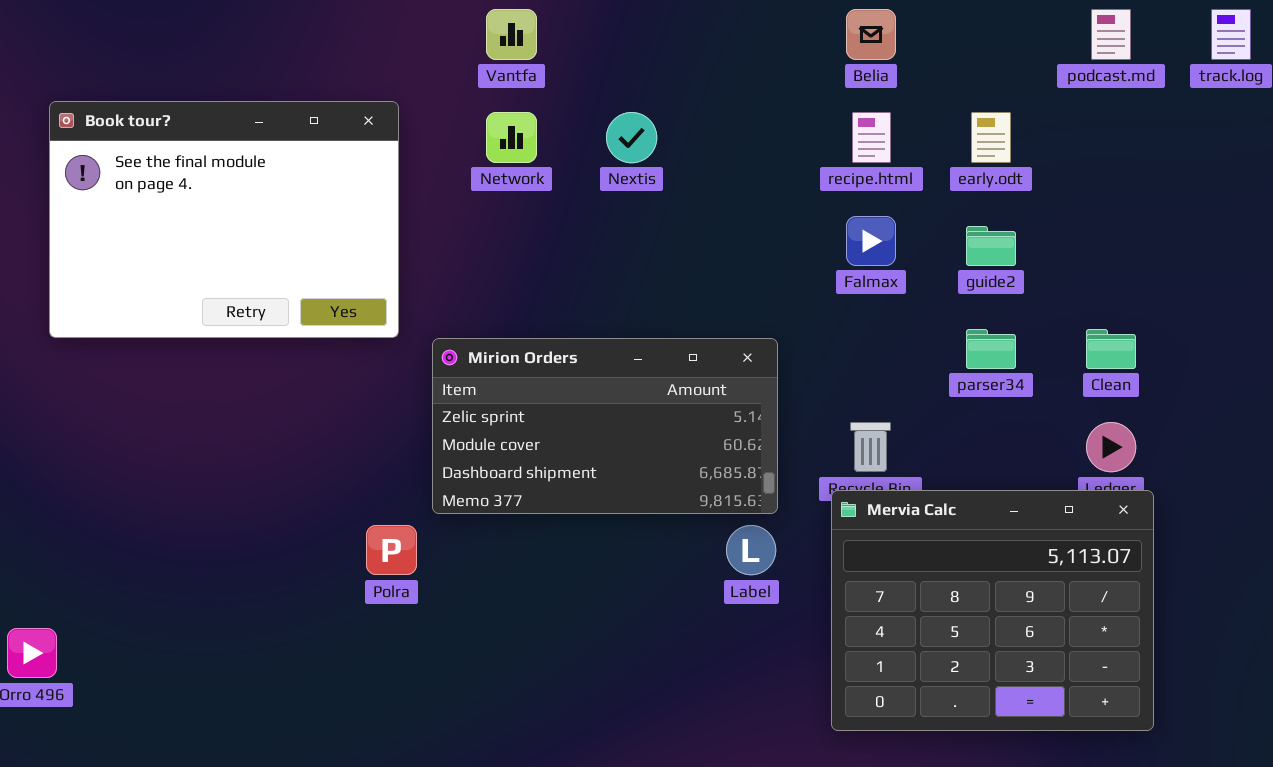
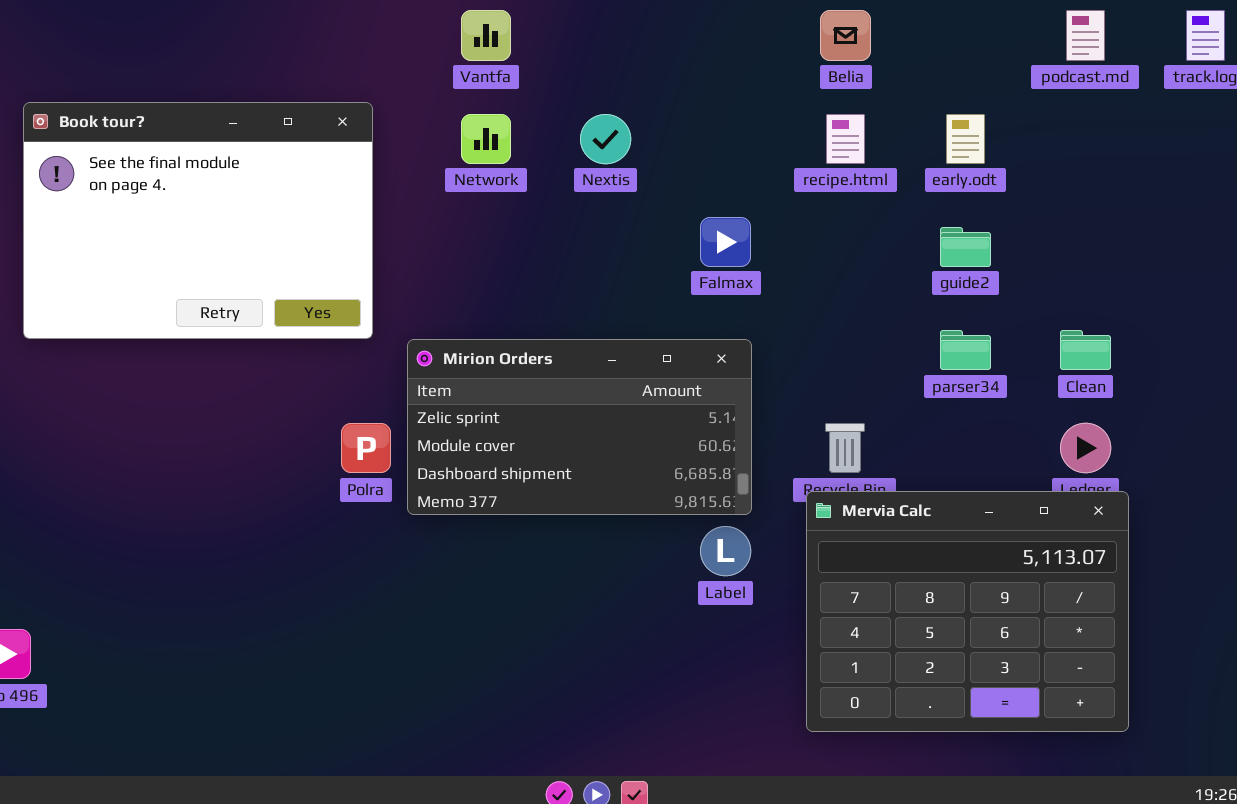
Falmax: [846,216,896,266] -> [700,217,751,267], moved
Polra: [366,525,417,575] -> [341,423,391,473], moved

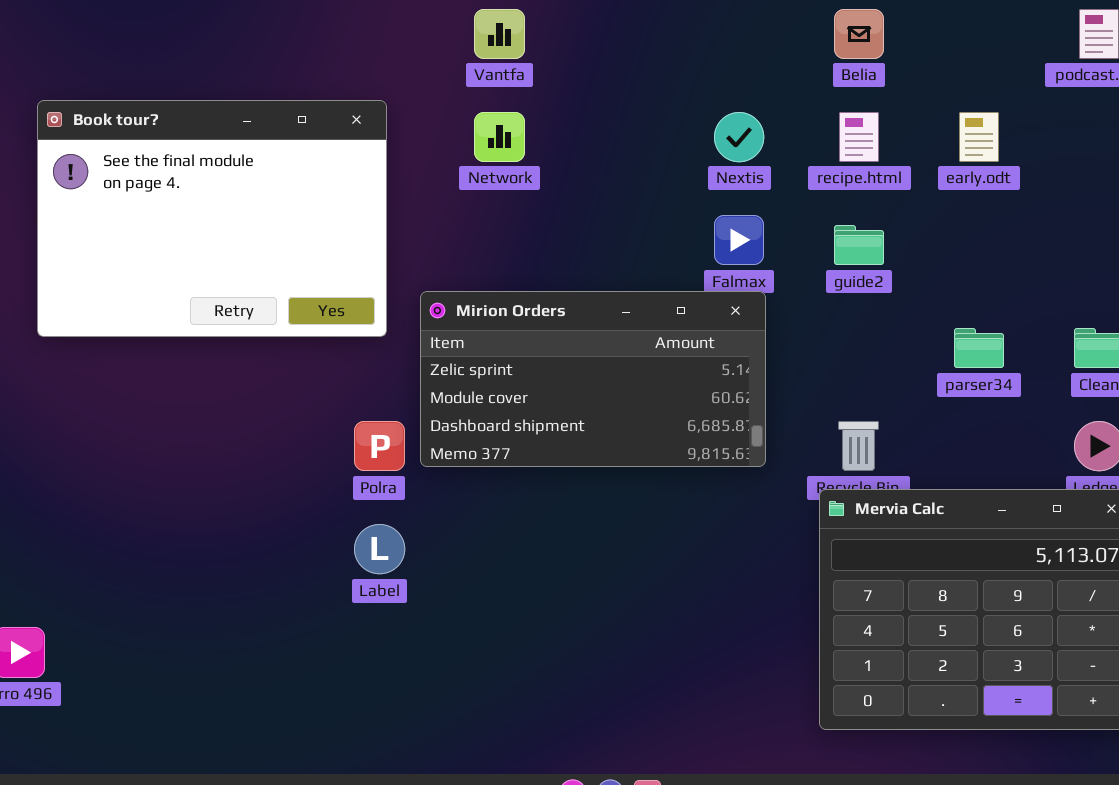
Nextis: [580,114,631,164] -> [714,112,764,162], moved
guide2: [940,227,991,267] -> [834,225,884,265], moved
Mirion Orders: [407,339,752,515] -> [420,291,766,467], moved
Label: [700,526,751,576] -> [354,524,405,574], moved

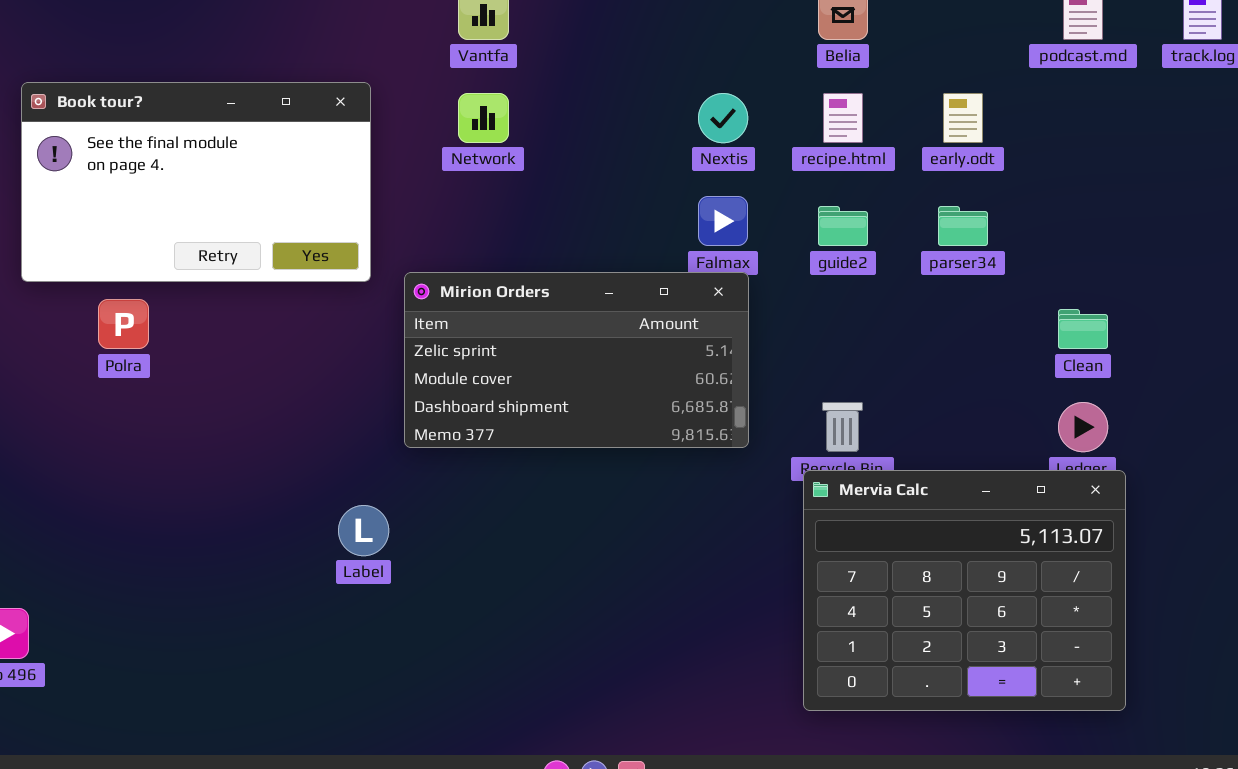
Book tour?: [37,100,387,337] -> [21,82,371,282], resized
parser34: [954,328,1004,368] -> [938,206,988,246], moved
Polra: [354,421,405,471] -> [98,299,149,349], moved

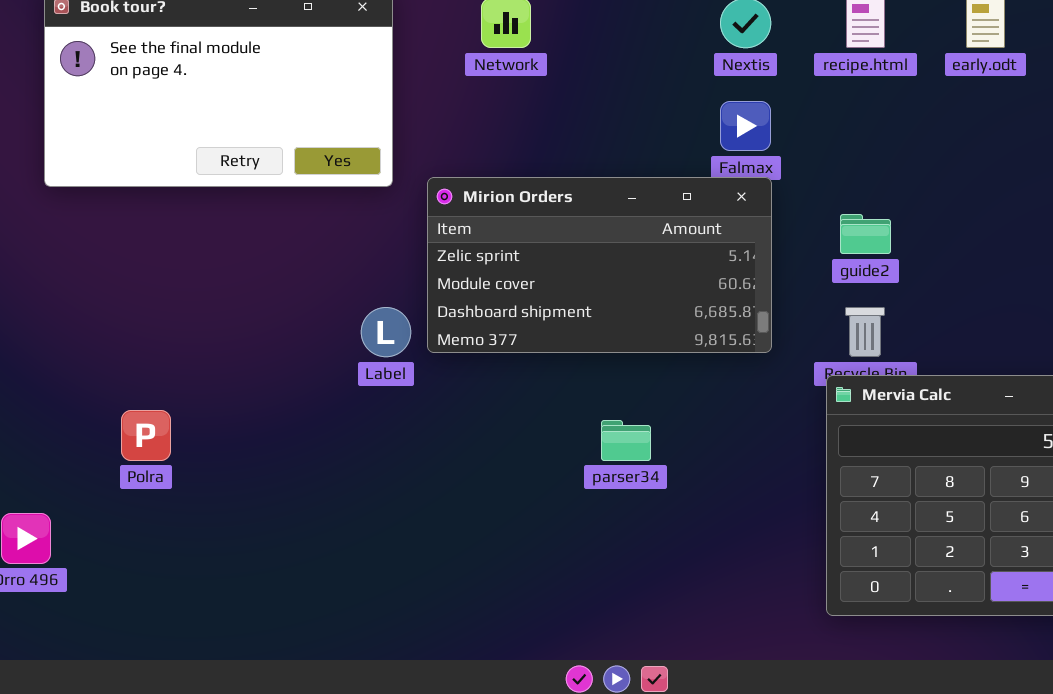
guide2: [818,206,868,246] -> [840,214,891,254], moved
parser34: [938,206,988,246] -> [601,420,651,461], moved
Polra: [98,299,149,349] -> [121,410,171,461], moved
Label: [338,505,389,556] -> [361,307,411,357], moved

